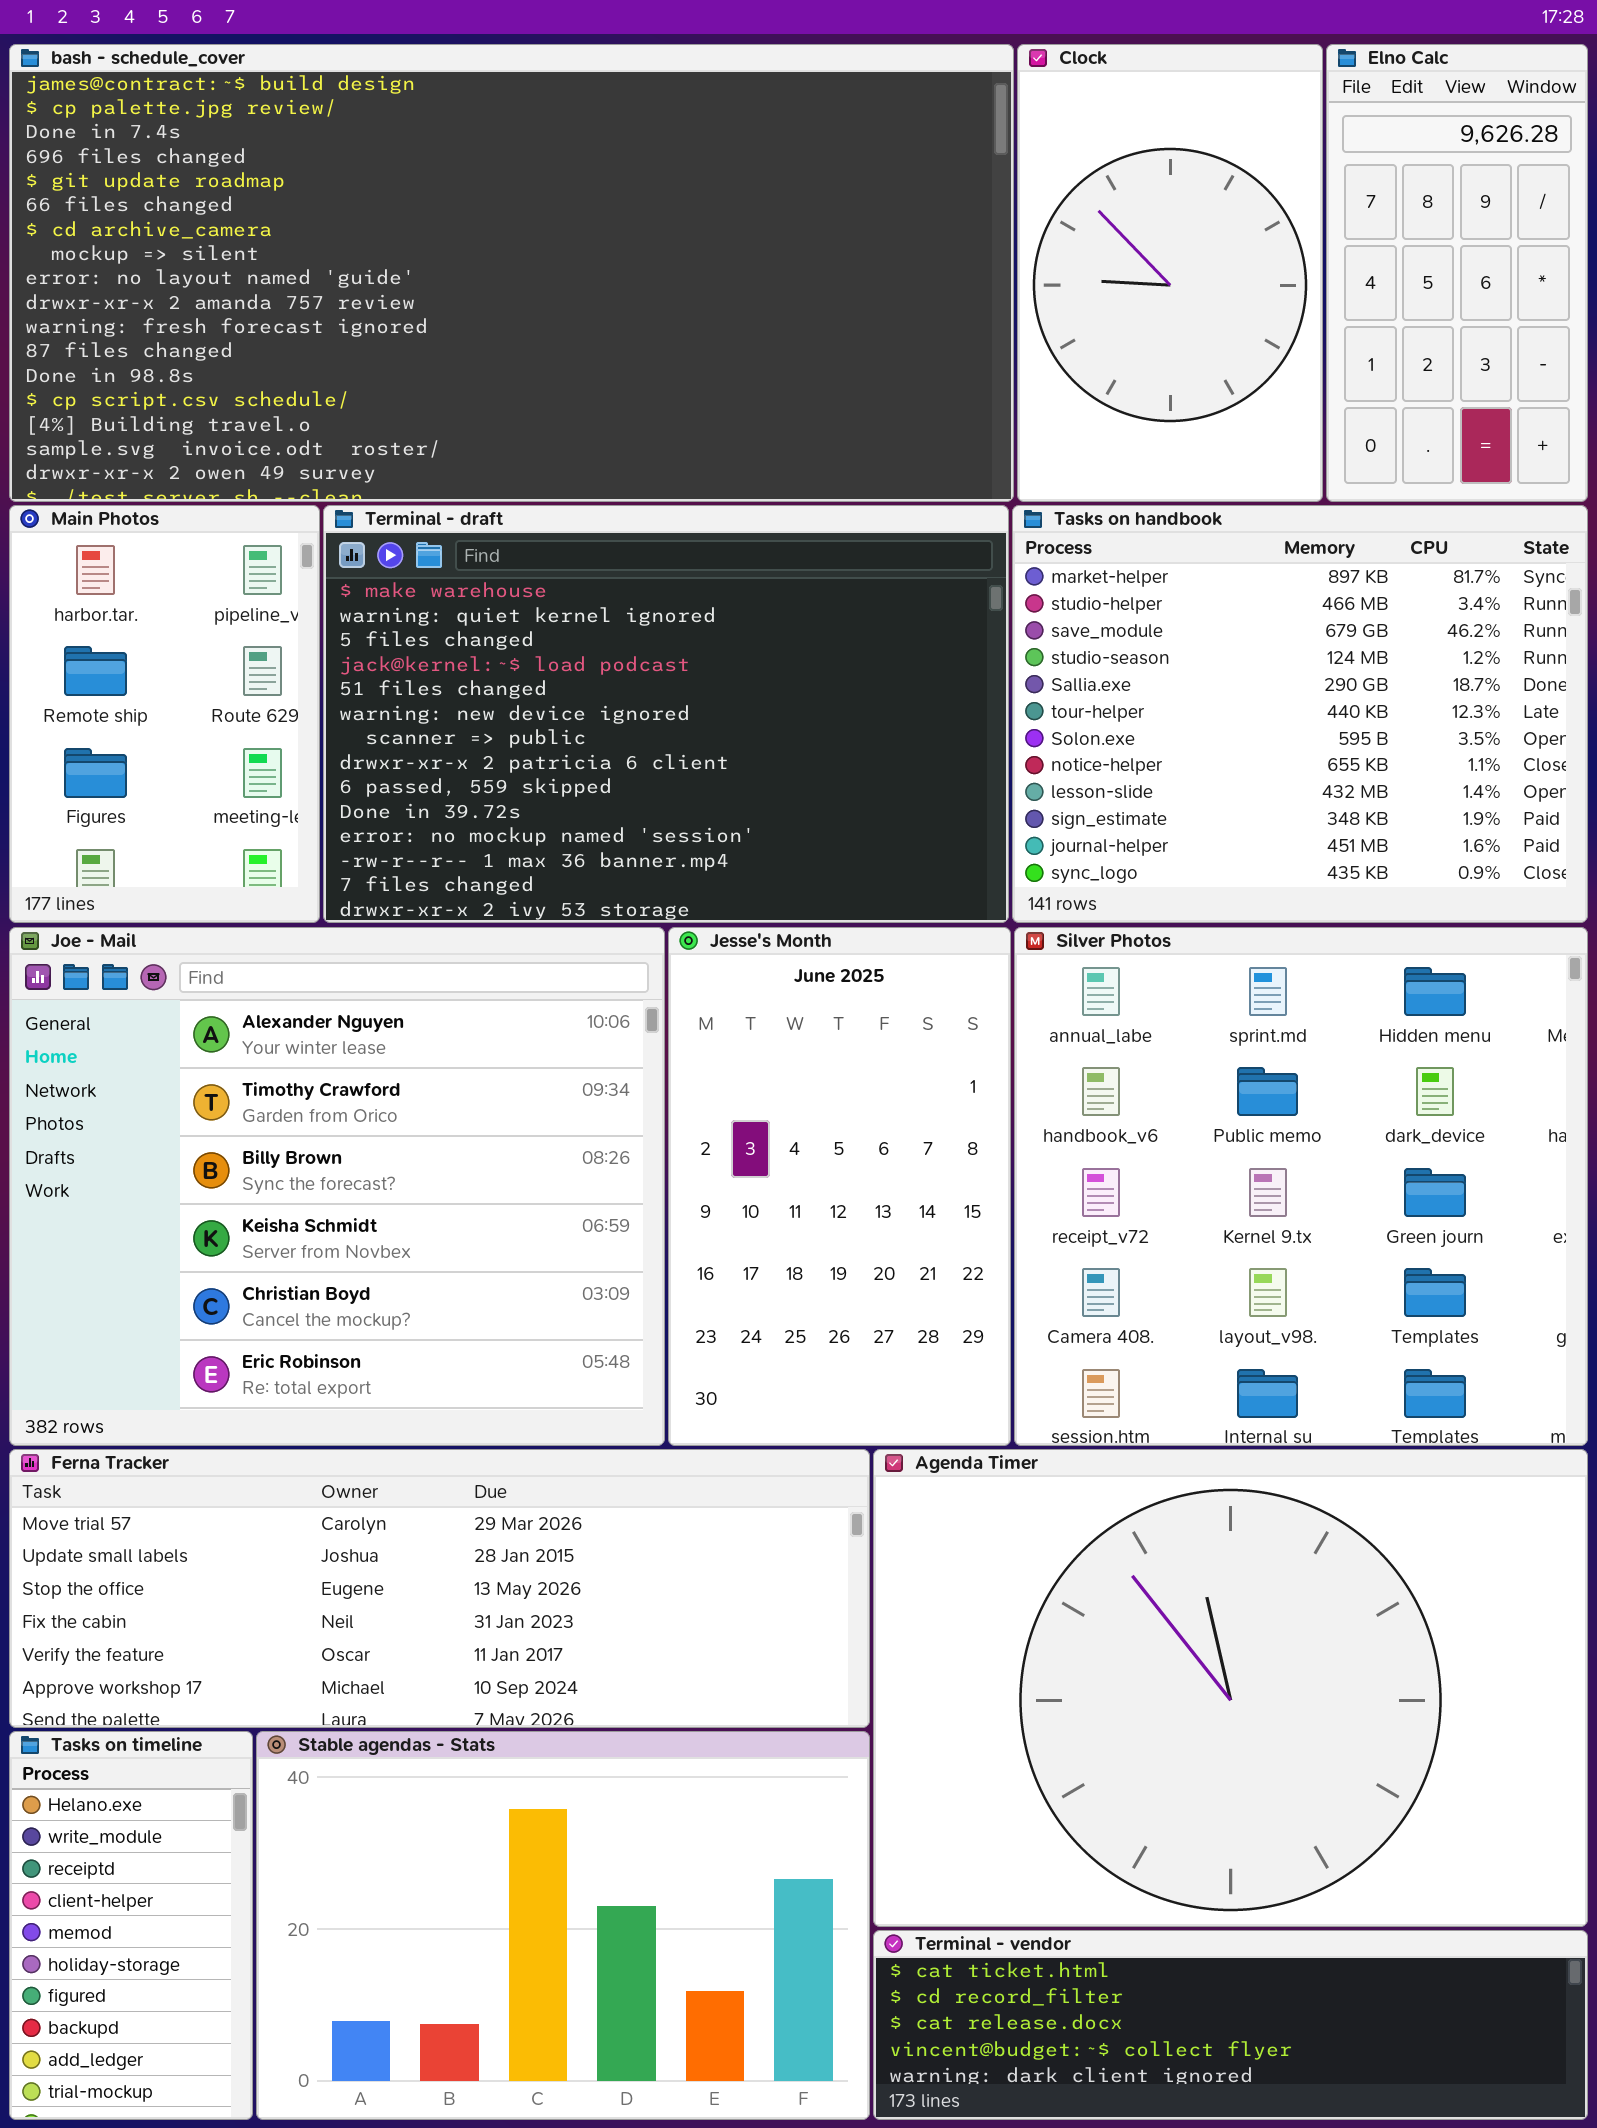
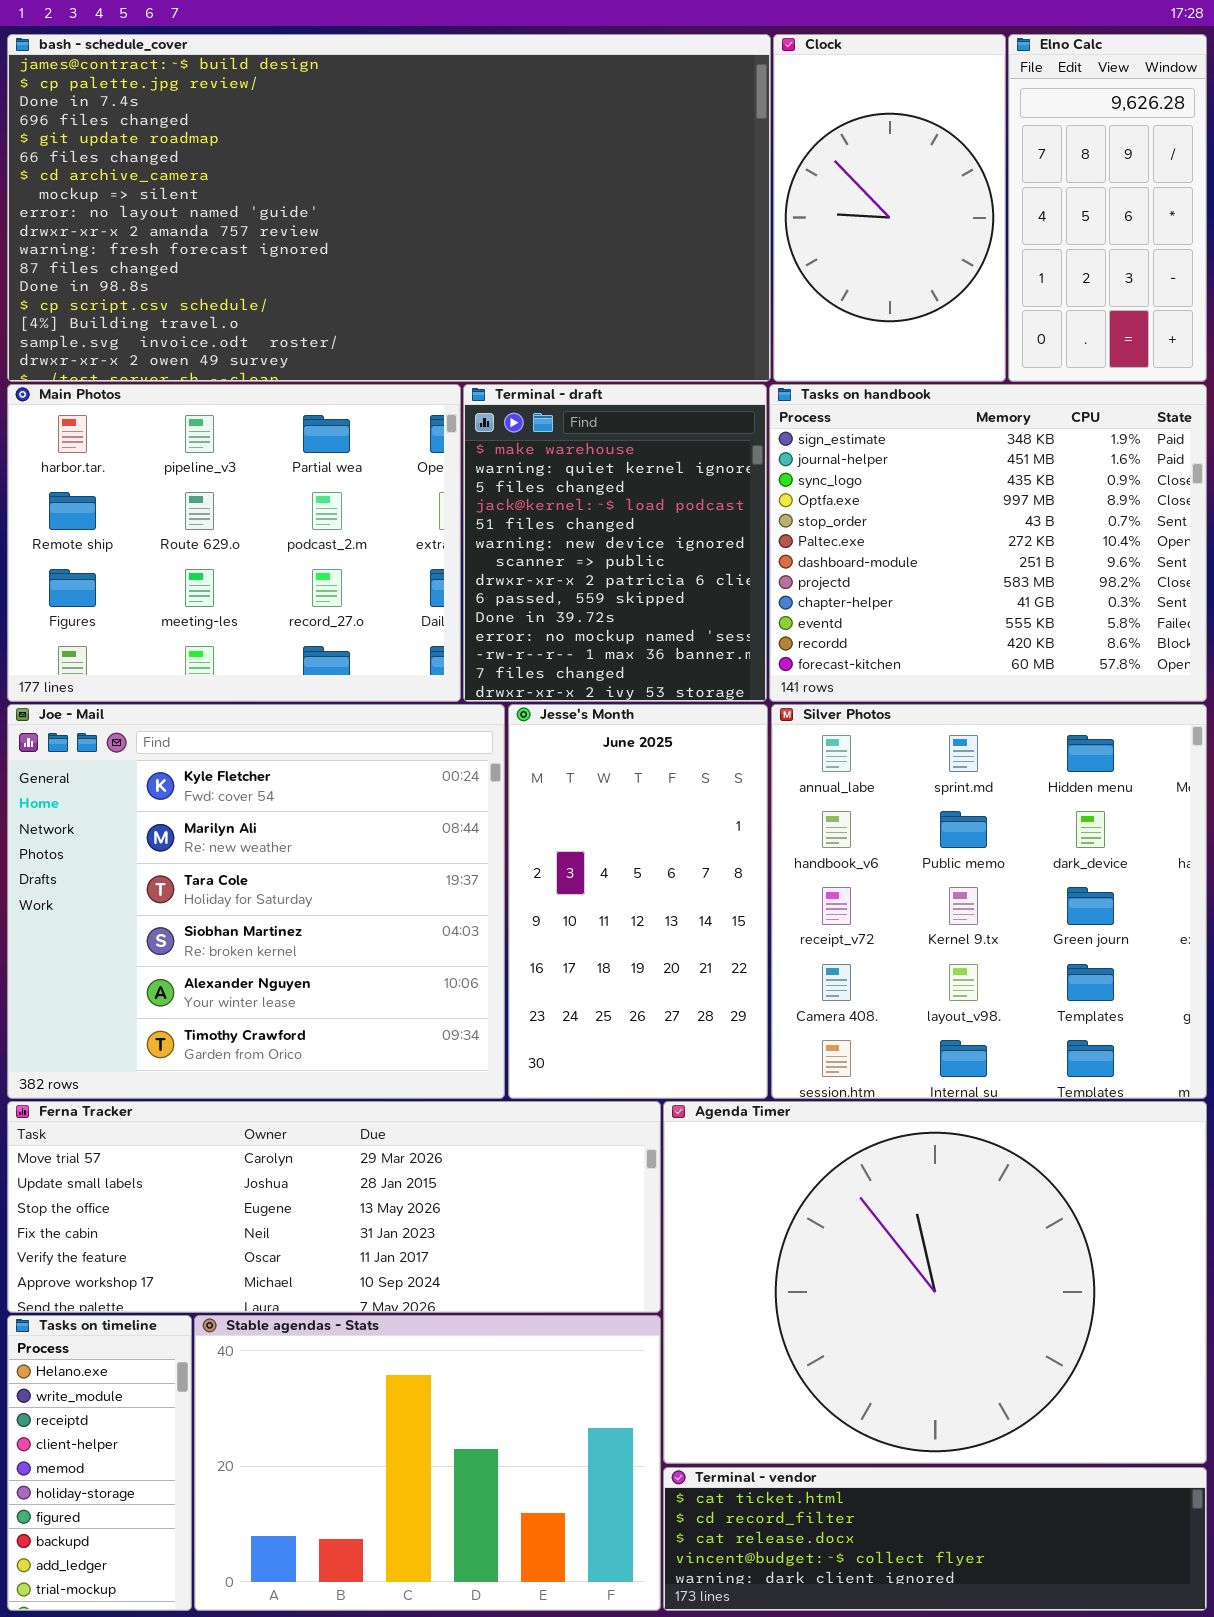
Main Photos: [9,505,320,923] -> [7,384,461,702], resized
Terminal - draft: [323,505,1009,923] -> [463,384,767,702], resized
Tasks on handbook: [1012,505,1588,923] -> [769,384,1207,702], scrolled down 9 rows
Joe - Mail: [9,927,665,1446] -> [7,704,505,1099], scrolled up 4 rows

